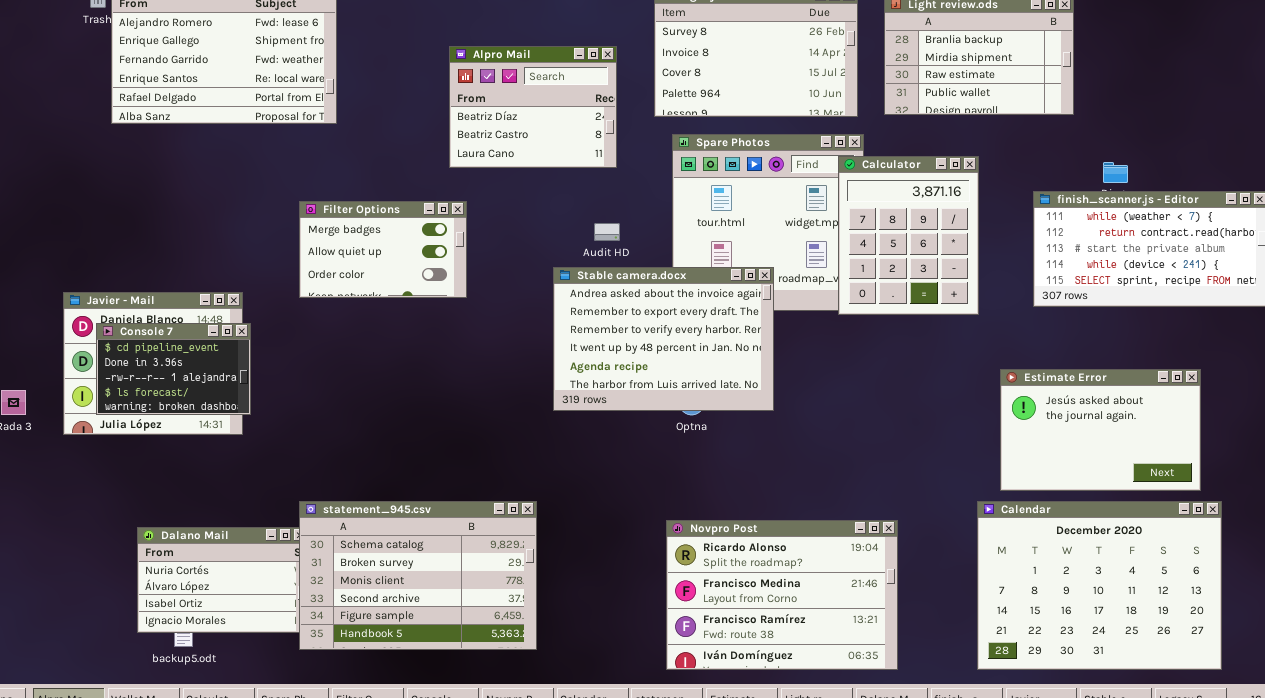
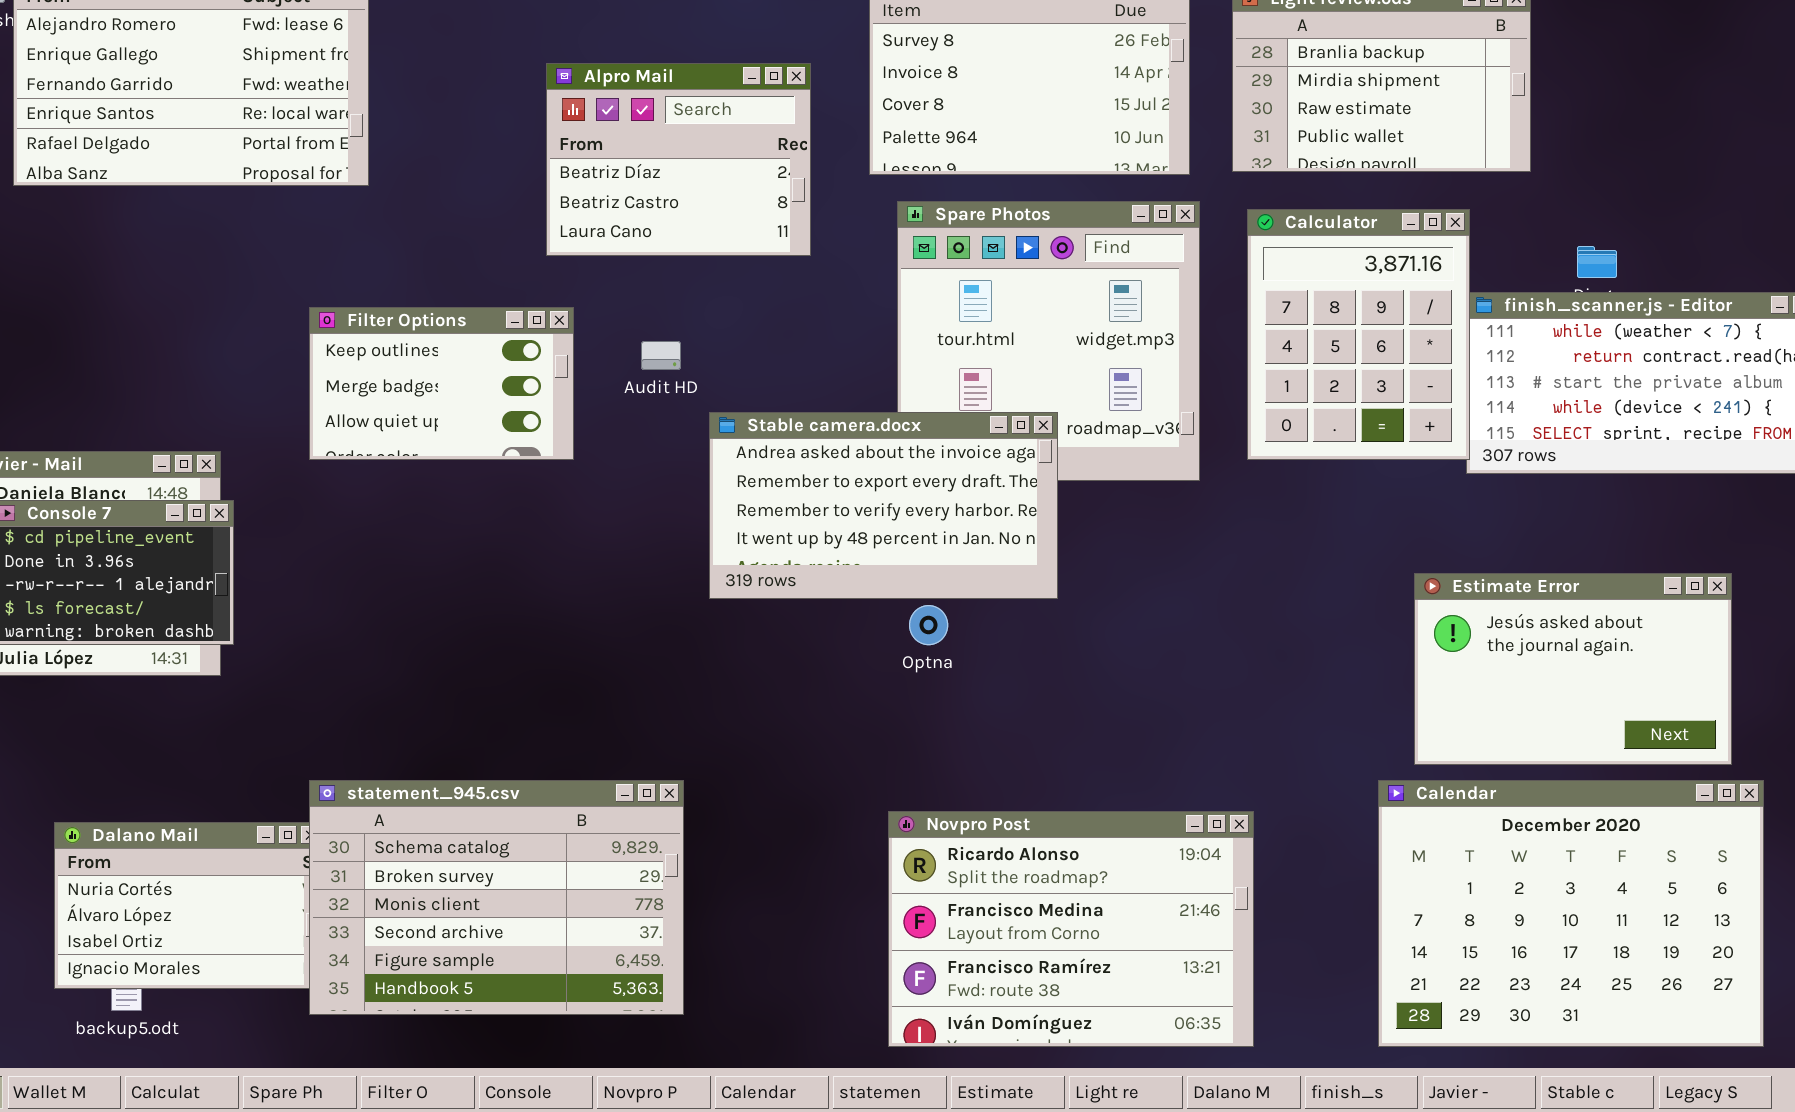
Calculator: [838,156,979,315] -> [1247,209,1470,460], moved
Filter Options: [299,201,467,298] -> [309,307,574,460], scrolled up 1 row
Audit HD: [594,223,620,241] -> [641,341,681,370], moved
Stable camera.docx: [553,267,774,411] -> [709,412,1058,599], resized

